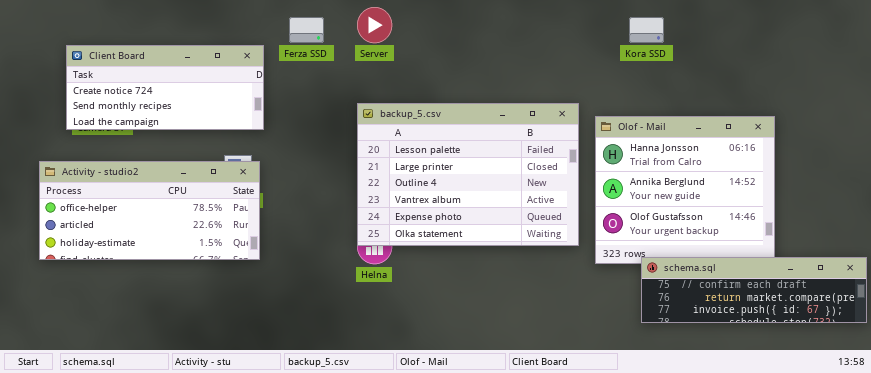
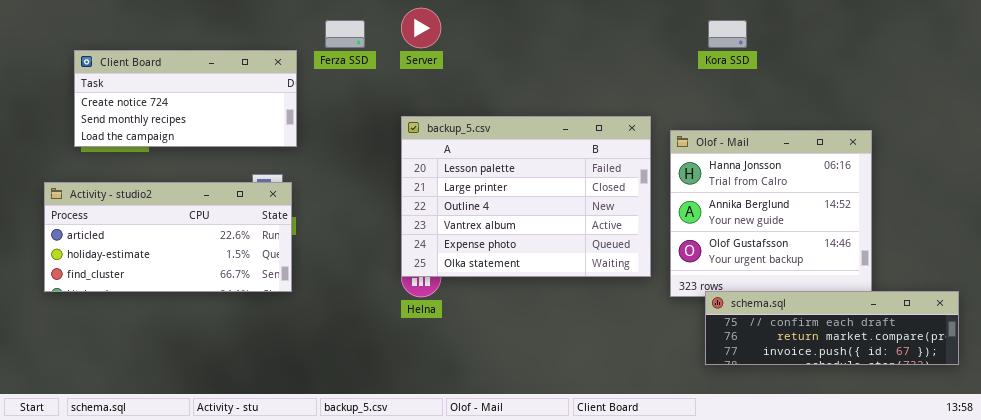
Activity - studio2: [39,161,260,260] -> [44,182,292,292], scrolled down 1 row
schema.sql: [641,257,867,323] -> [705,291,959,365], moved

